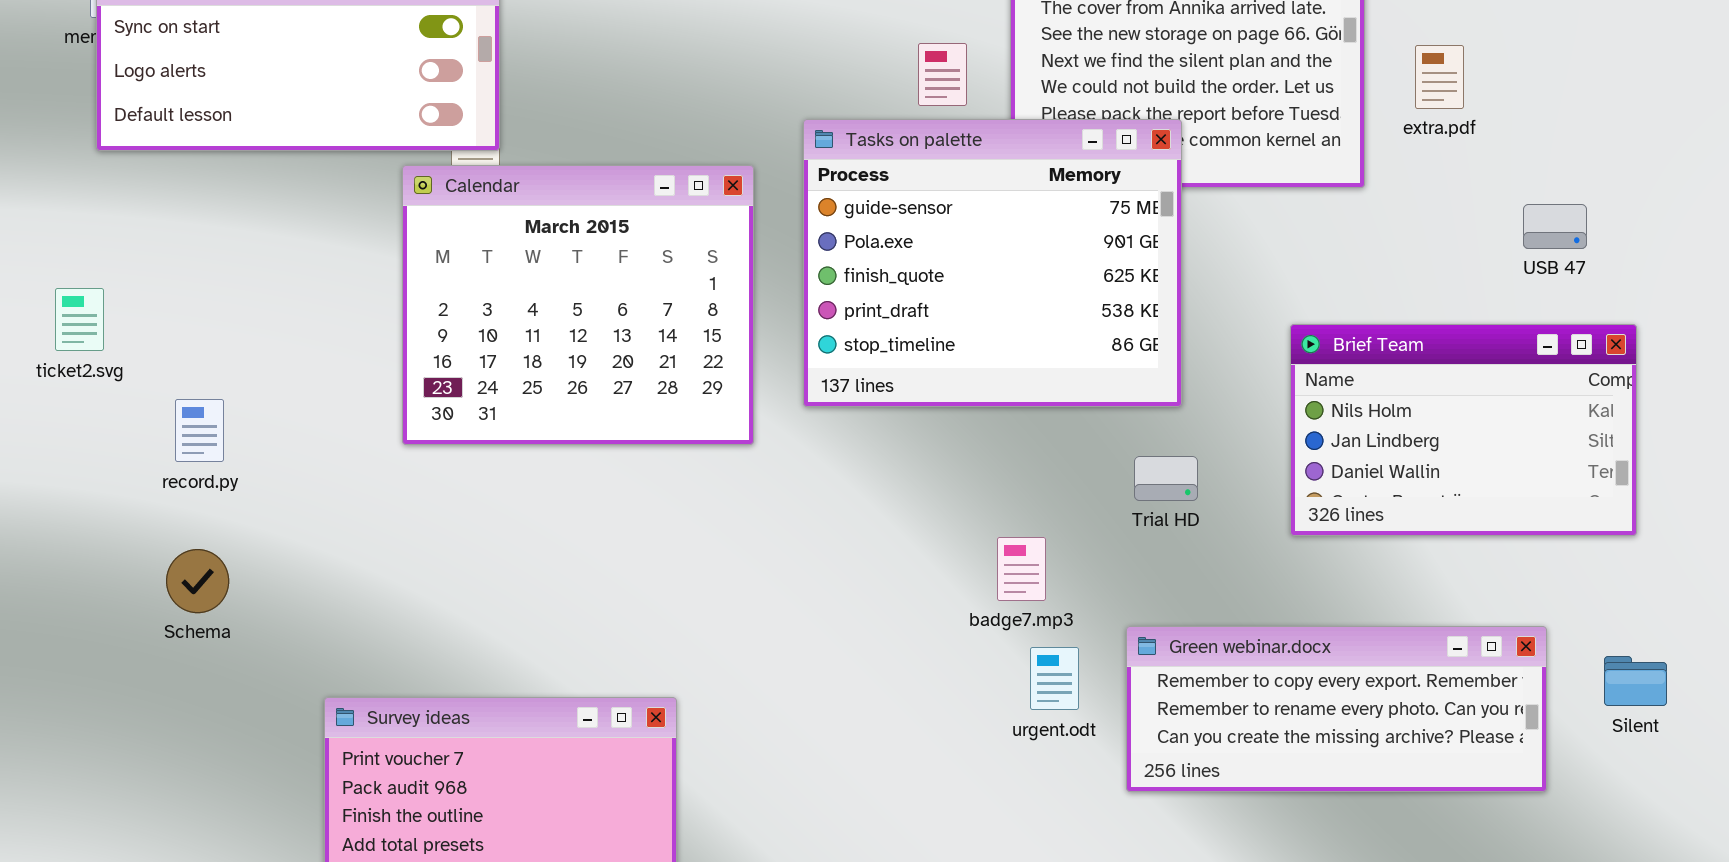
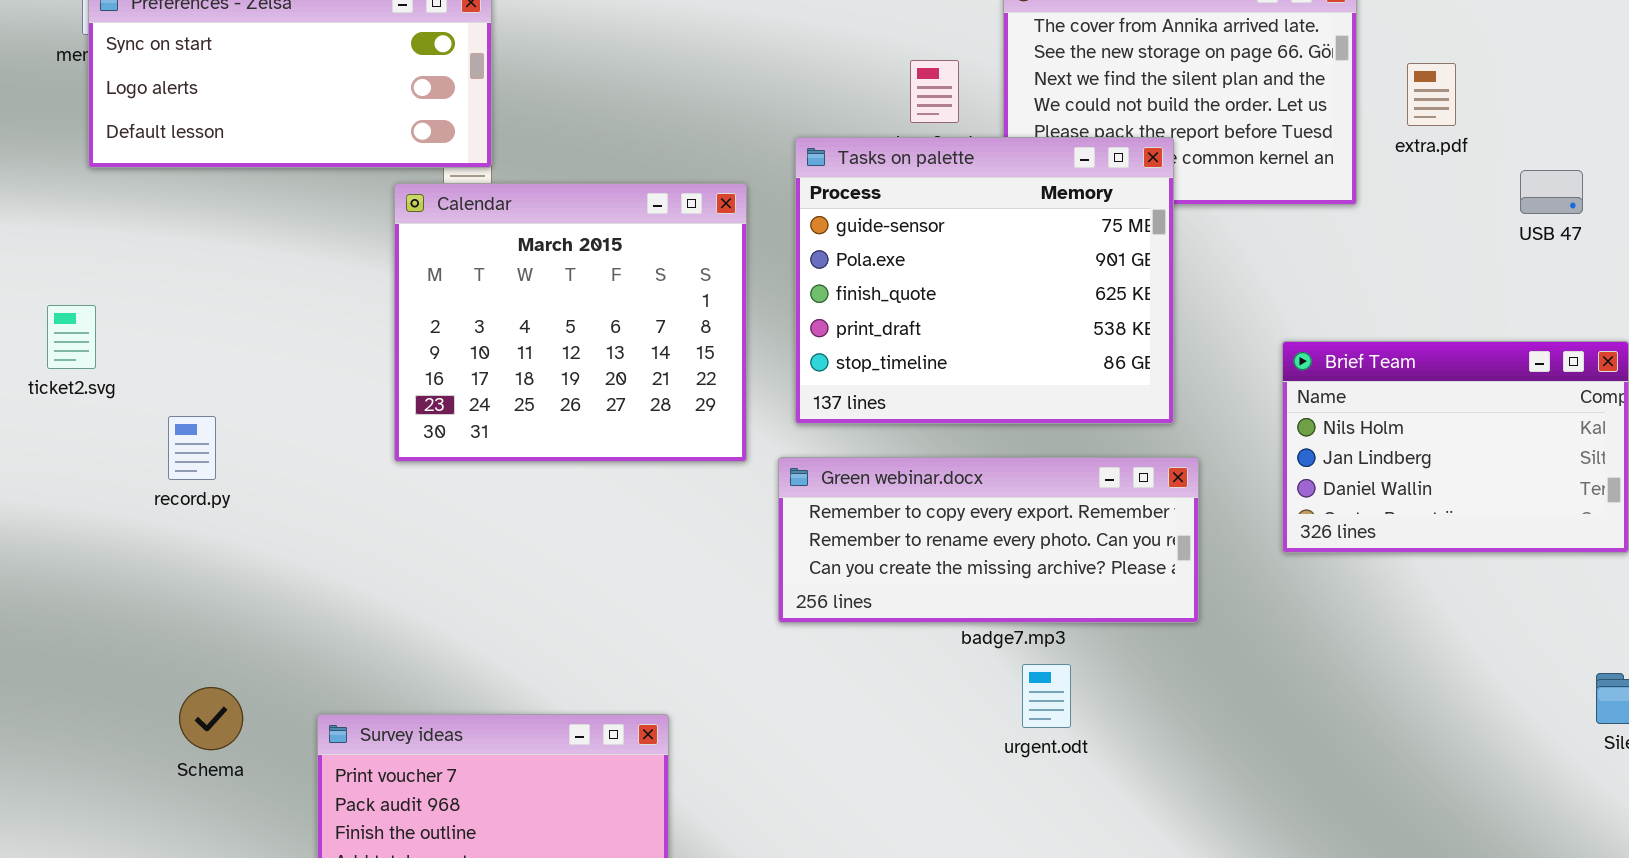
USB 47: [1523,204,1587,249] -> [1520,170,1583,214], moved
Schema: [166,549,229,613] -> [179,687,243,750], moved
Green webinar.docx: [1126,626,1547,792] -> [778,457,1199,623], moved

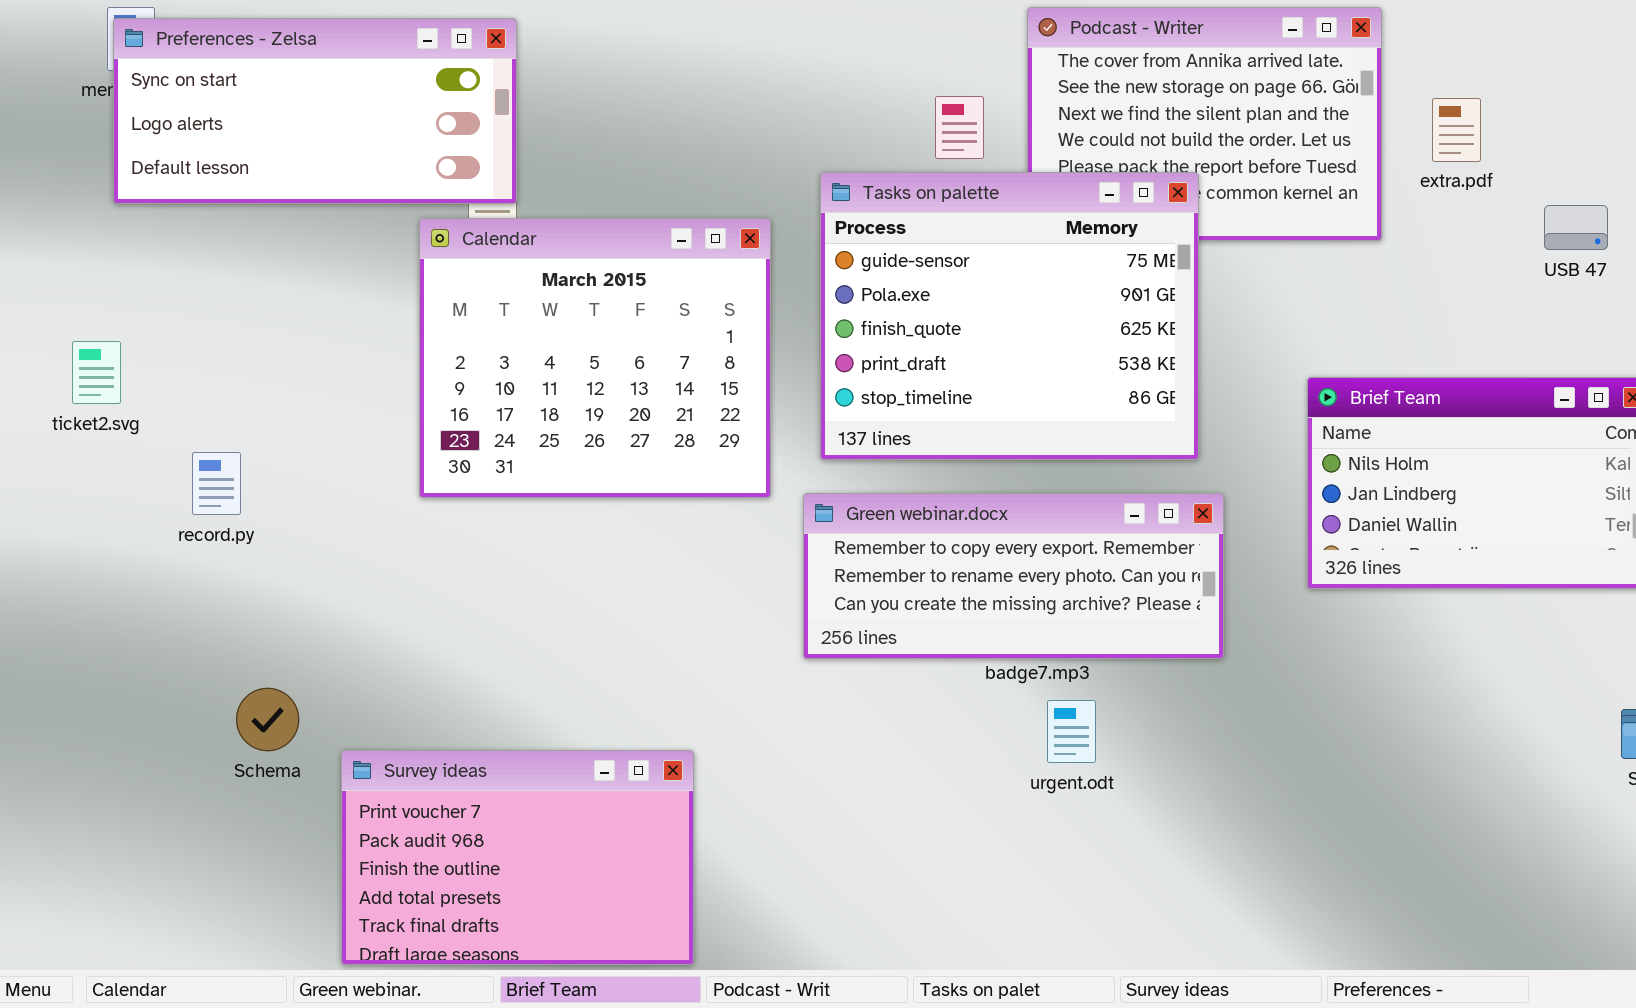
Schema: [179,687,243,750] -> [236,688,299,751], moved

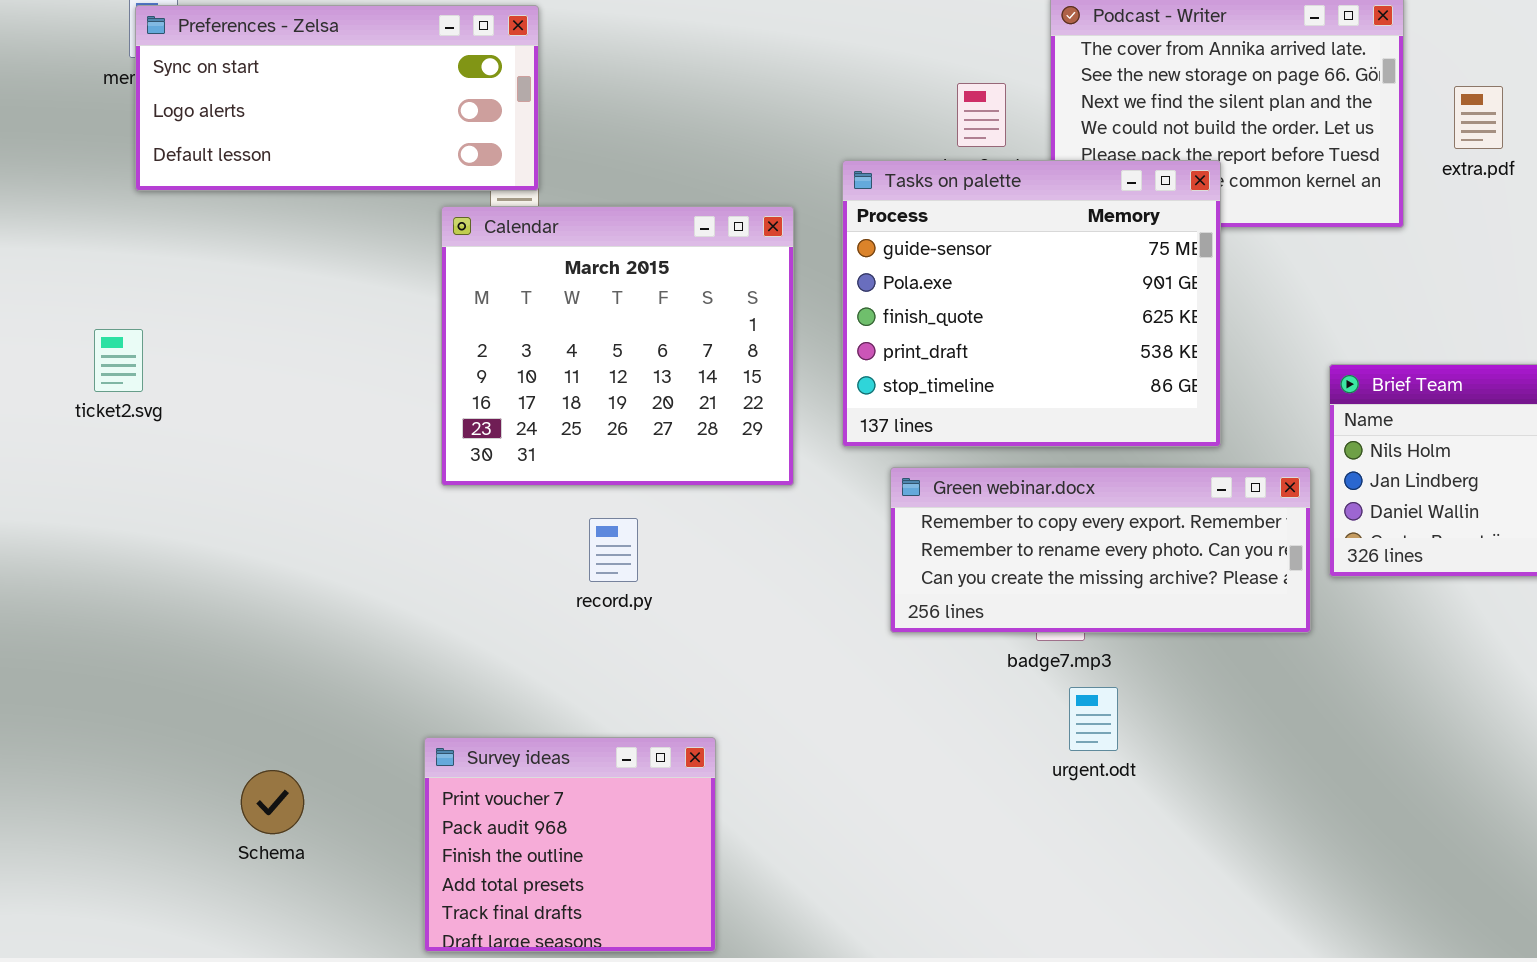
record.py: [192,452,241,515] -> [589,518,638,582], moved
Green webinar.docx: [803,493,1224,659] -> [890,467,1311,633], moved
Schema: [236,688,299,751] -> [241,770,304,834], moved
Survey ideas: [341,750,694,965] -> [424,737,716,952], resized

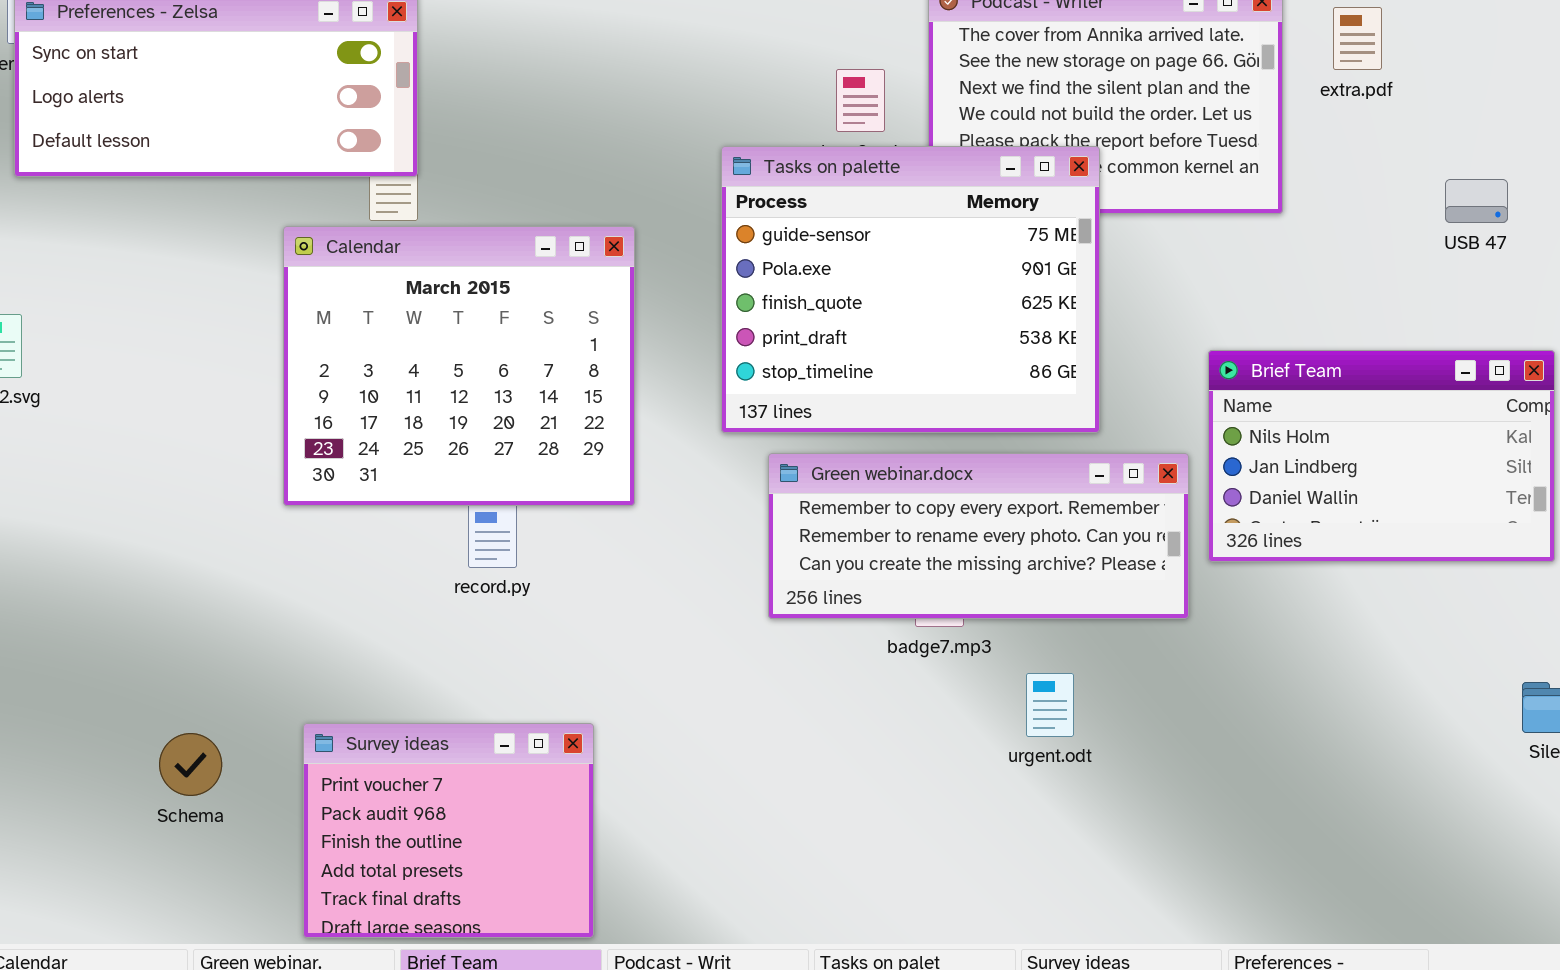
extra.pdf: [1454,86,1503,149] -> [1333,7,1382,70], moved
Calendar: [441,206,794,486] -> [283,226,635,506], moved
urgent.odt: [1069,687,1118,751] -> [1026,673,1074,737], moved
Schema: [241,770,304,834] -> [159,733,222,796], moved

